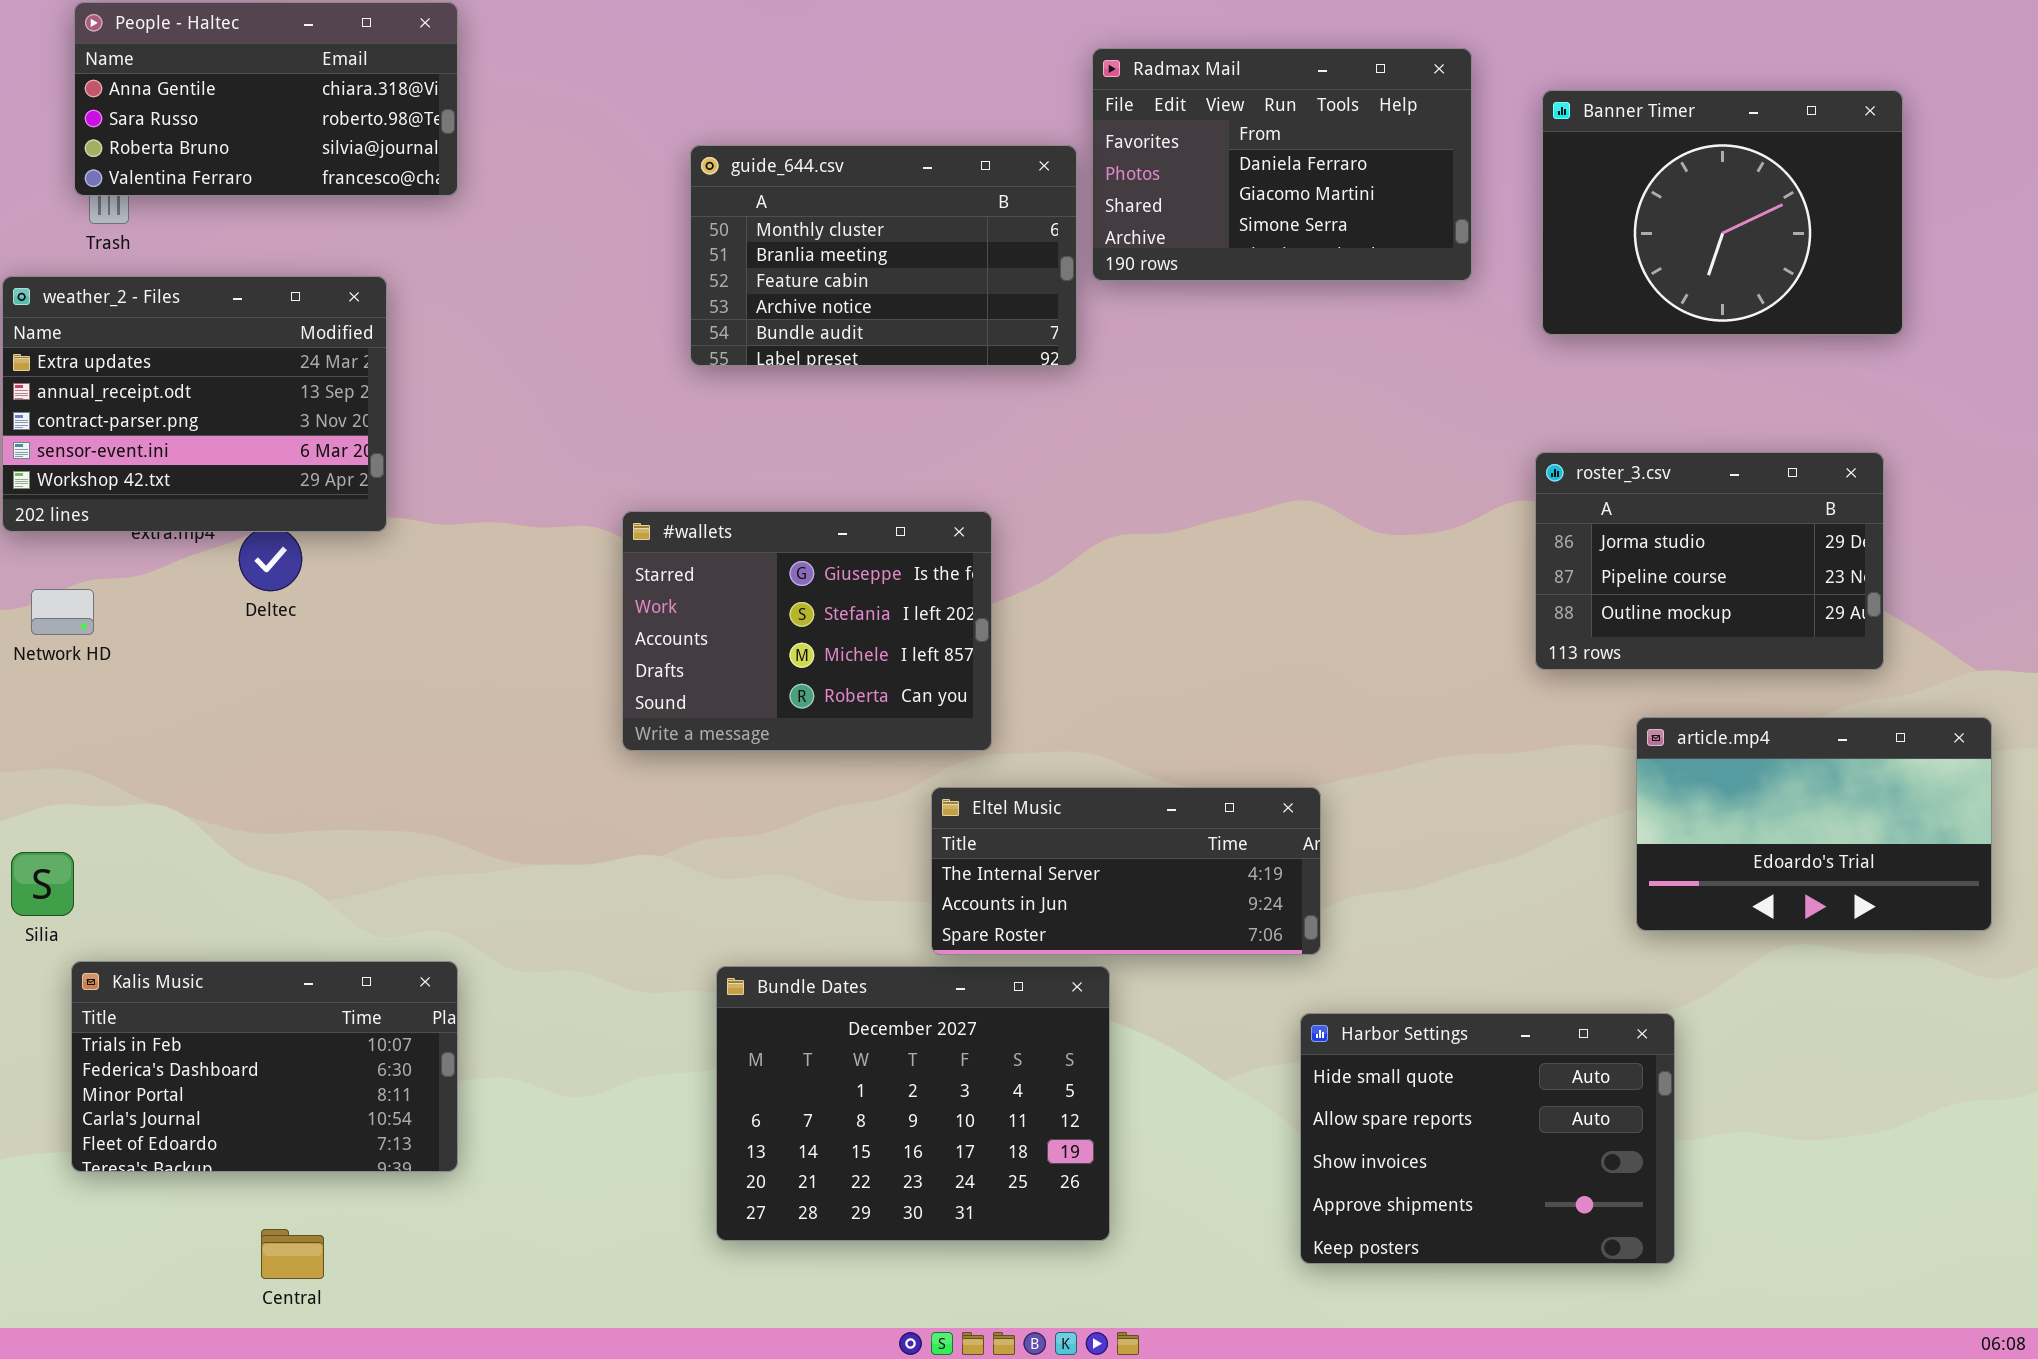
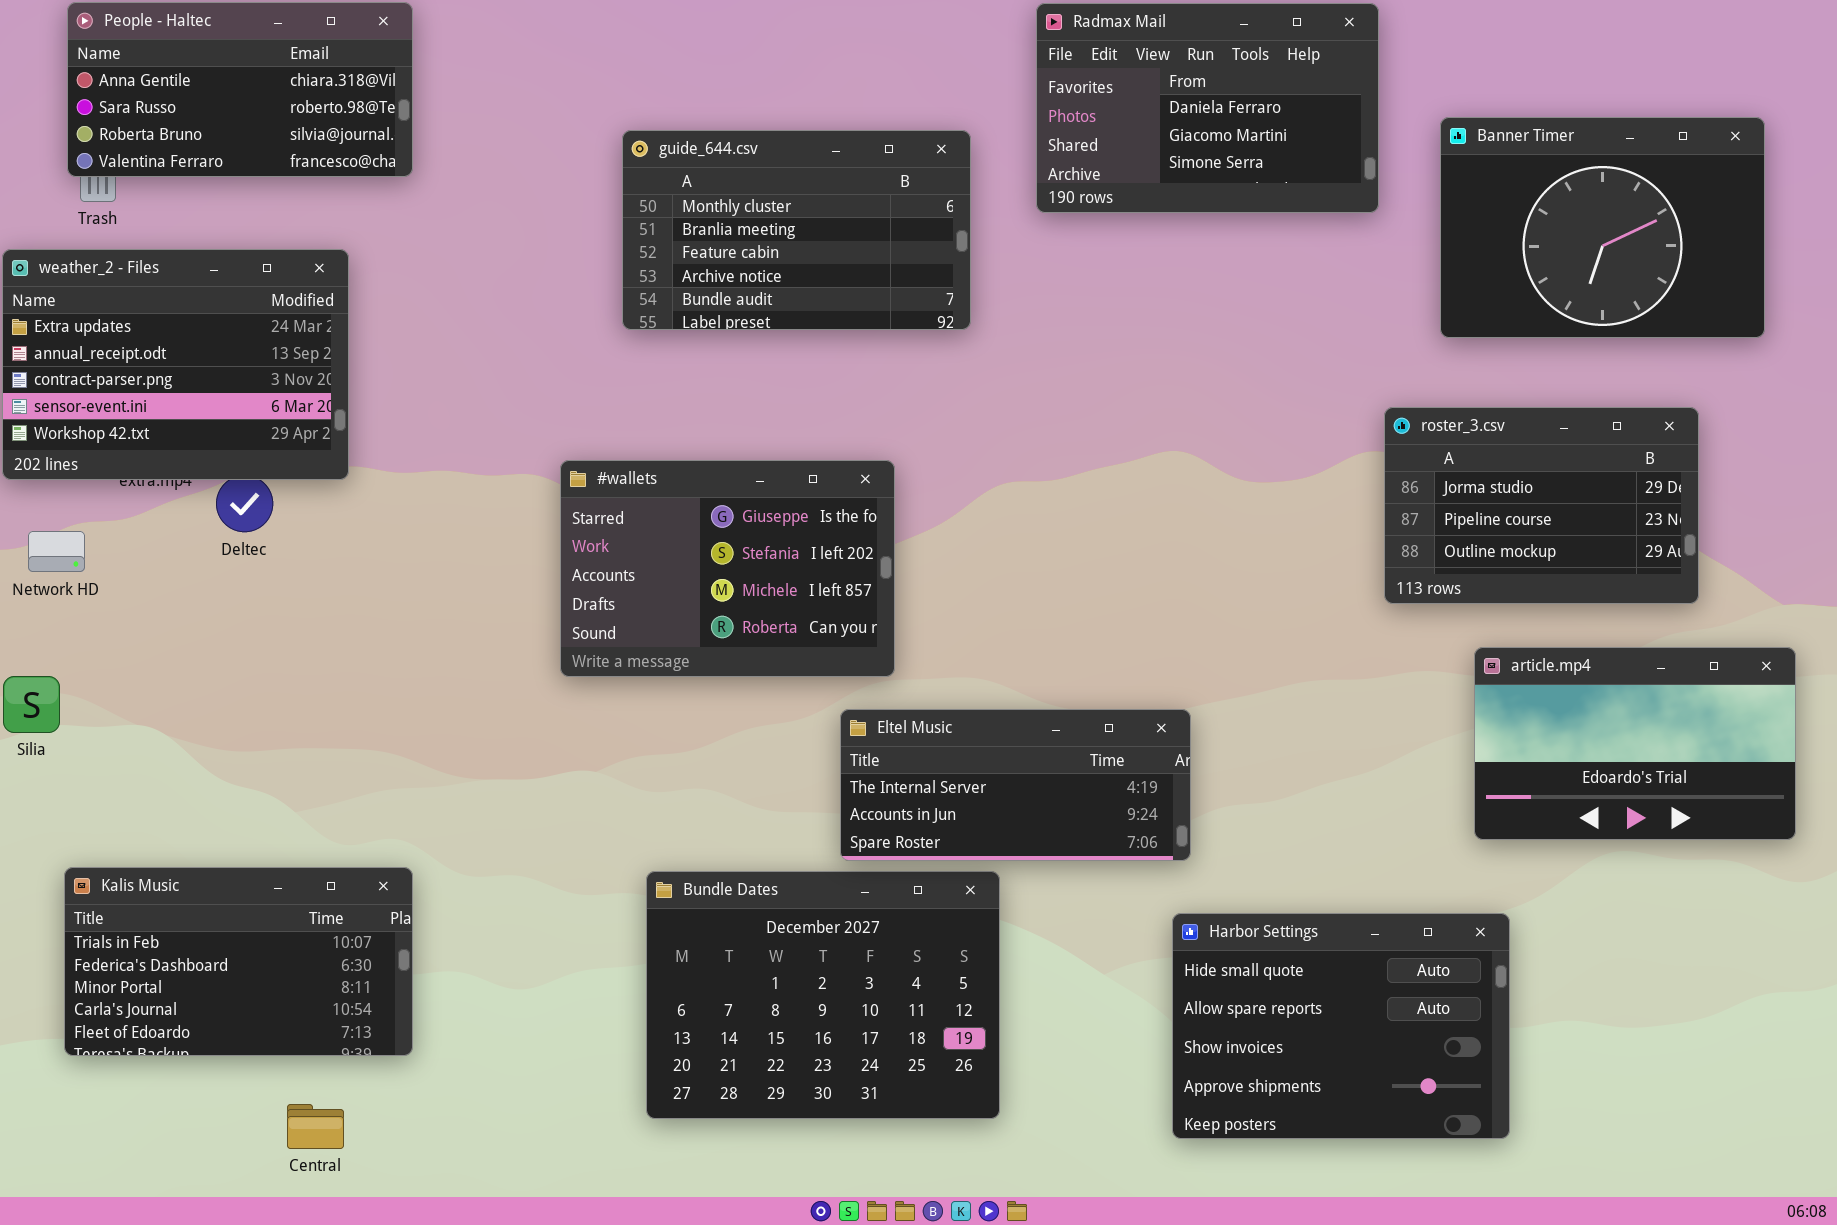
Radmax Mail: [1092,48,1472,281] -> [1036,3,1379,213], moved
Banner Timer: [1542,90,1903,335] -> [1440,117,1765,338], moved
Silia: [11,852,74,916] -> [3,676,60,733], moved
Central: [261,1229,324,1279] -> [287,1104,344,1149], moved

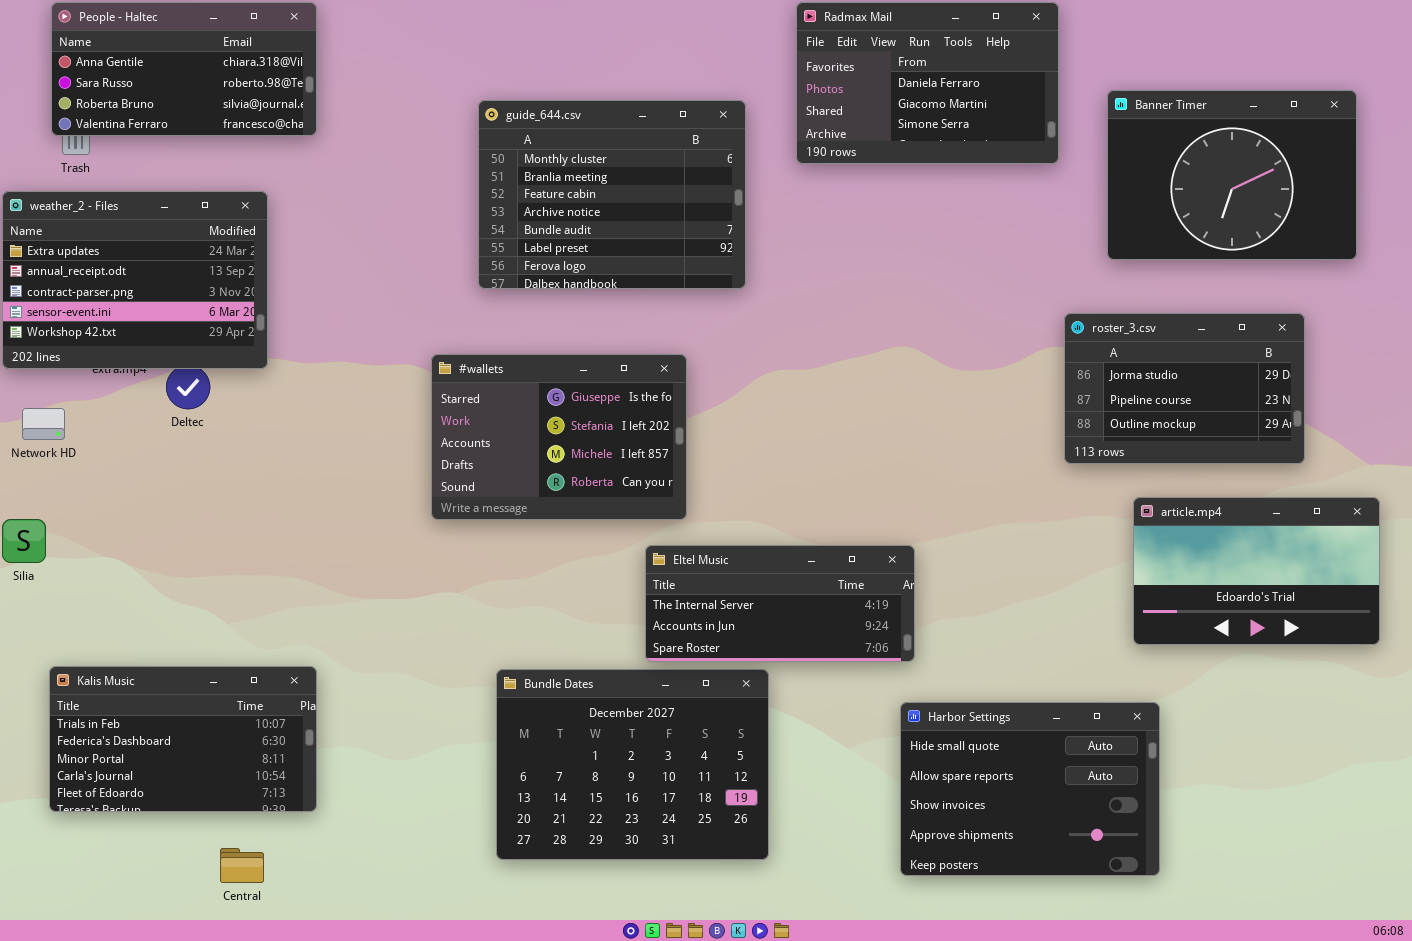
guide_644.csv: [622,130,971,330] -> [478,100,746,289], resized

